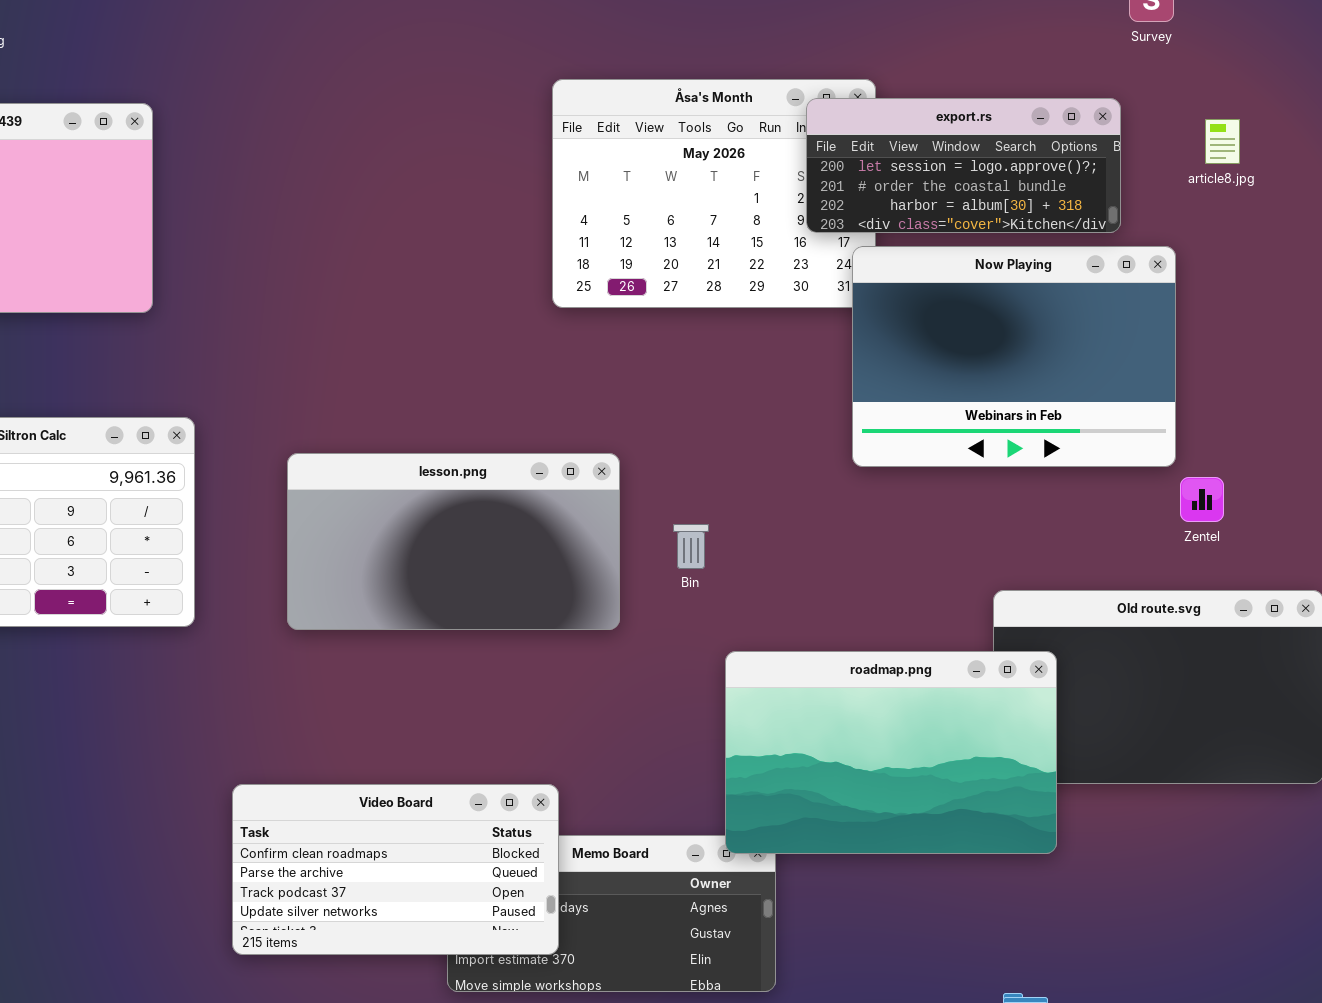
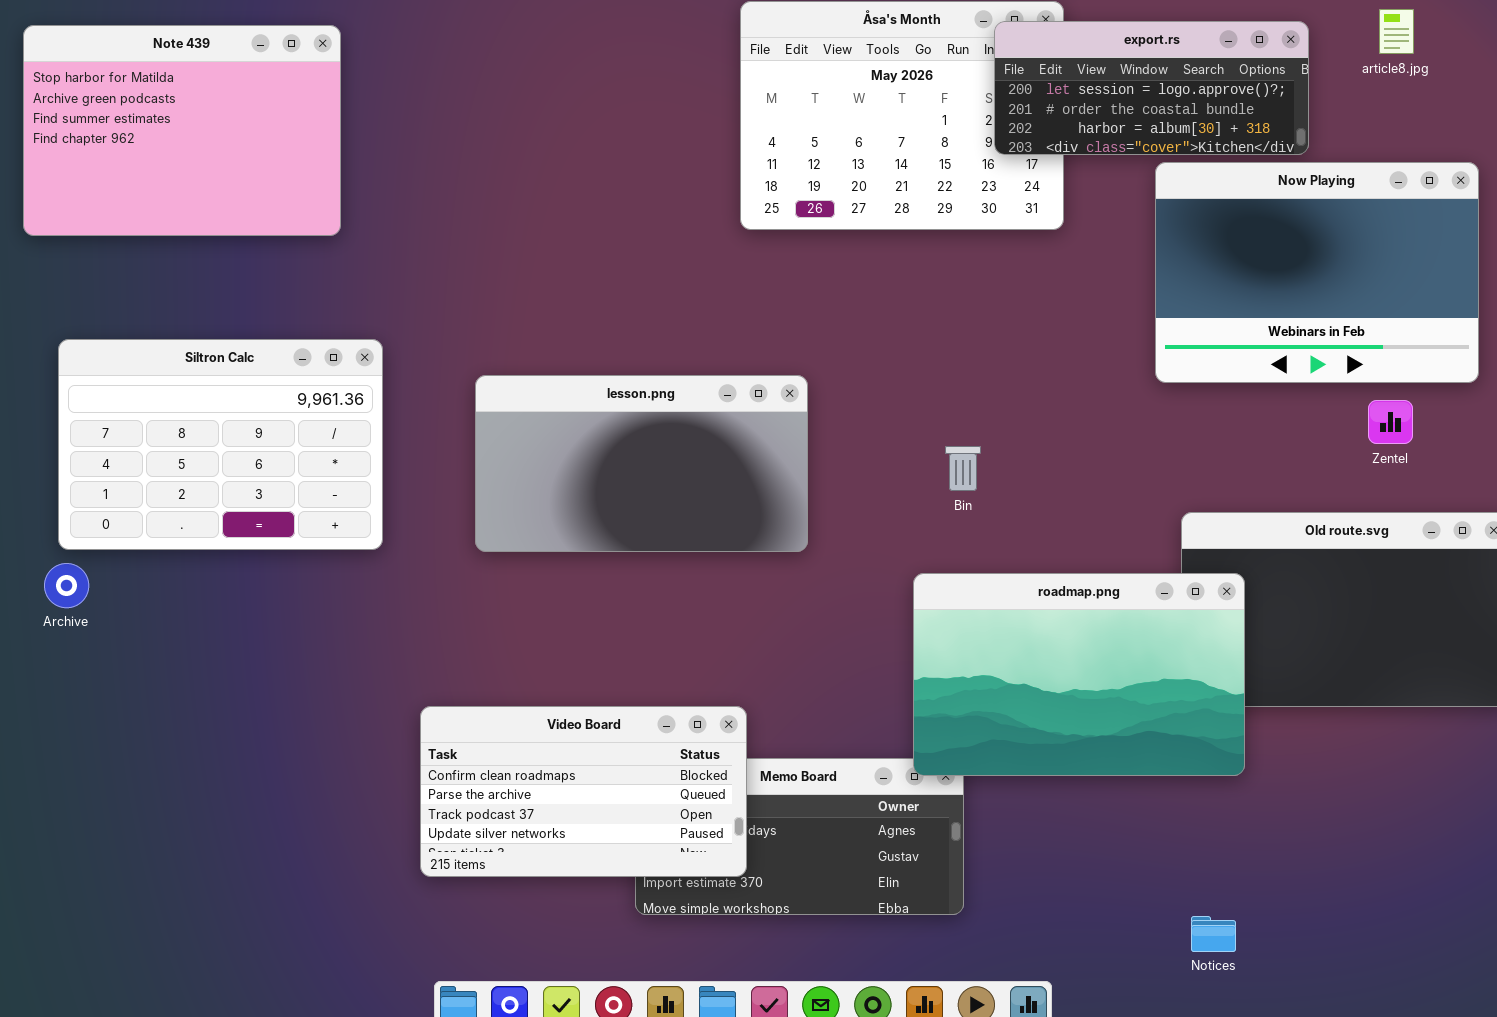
article8.jpg: [1205,119,1240,164] -> [1379,9,1414,54], moved
Now Playing: [852,246,1176,467] -> [1155,162,1479,383], moved
Bin: [673,524,709,569] -> [945,446,981,491], moved

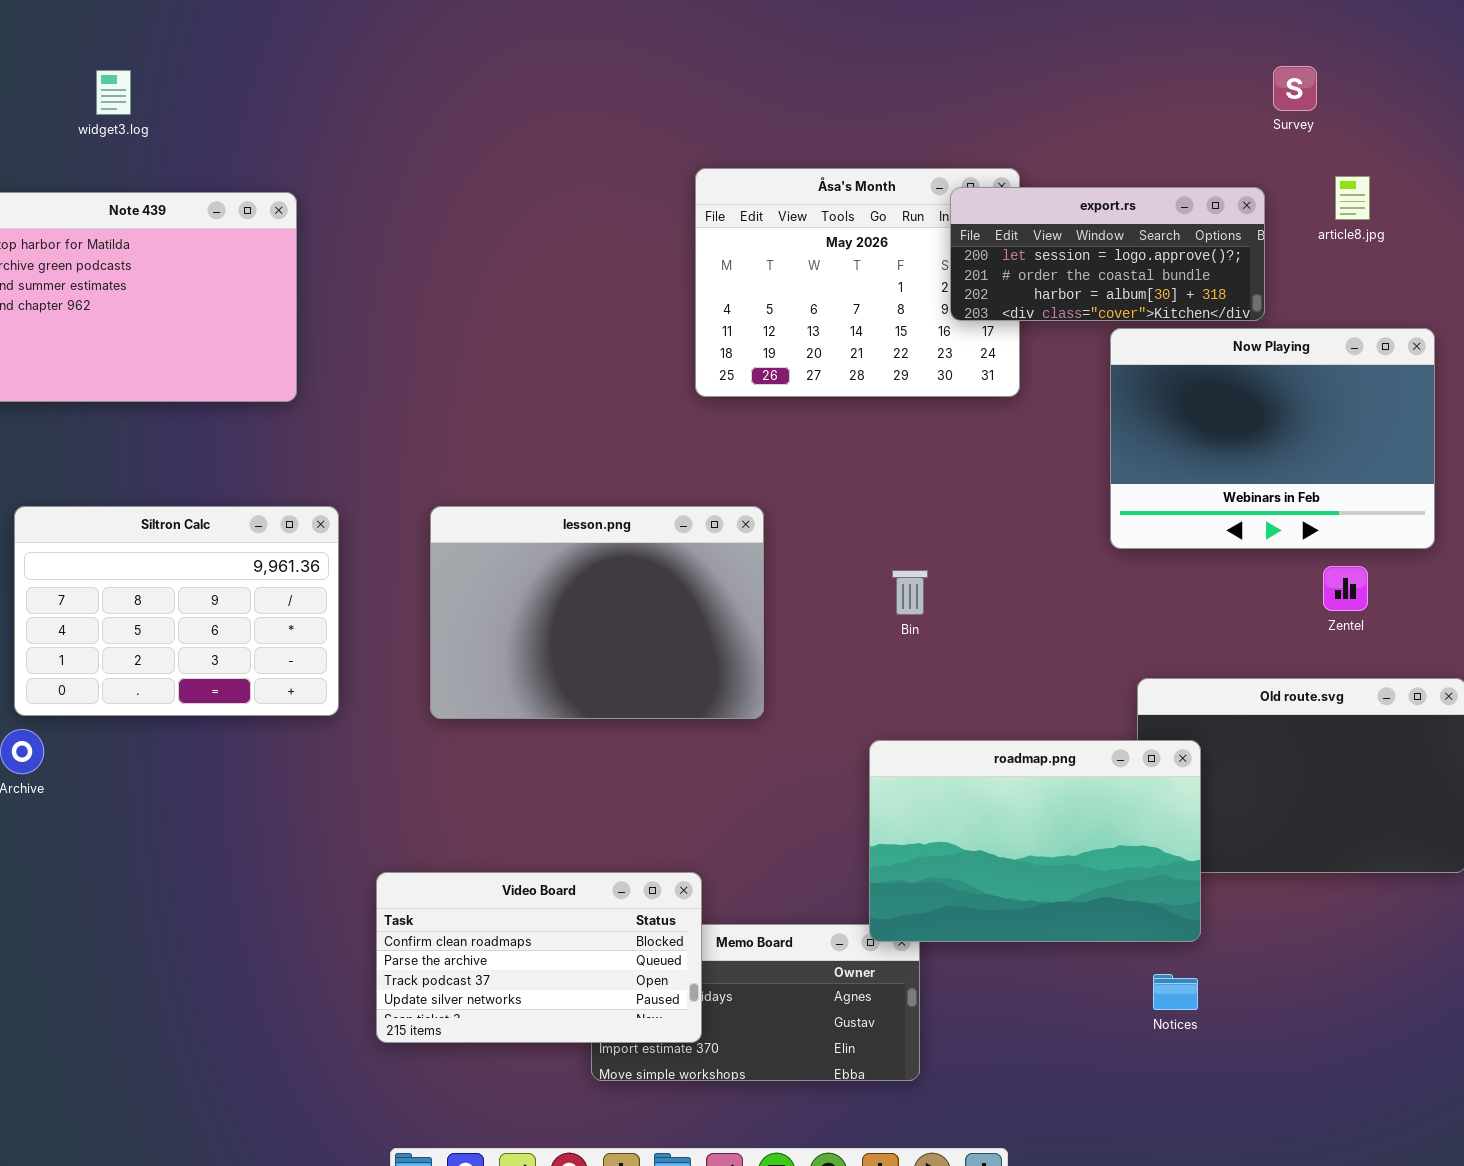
lesson.png: [475,375,808,552] -> [430,506,764,719], resized
Bin: [945,446,981,491] -> [892,570,928,615], moved
Notices: [1191,916,1236,952] -> [1153,974,1198,1010], moved

